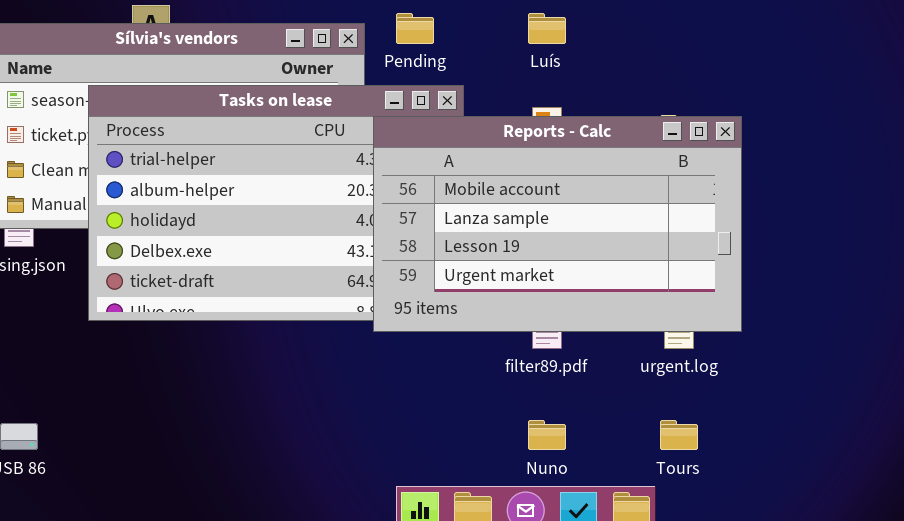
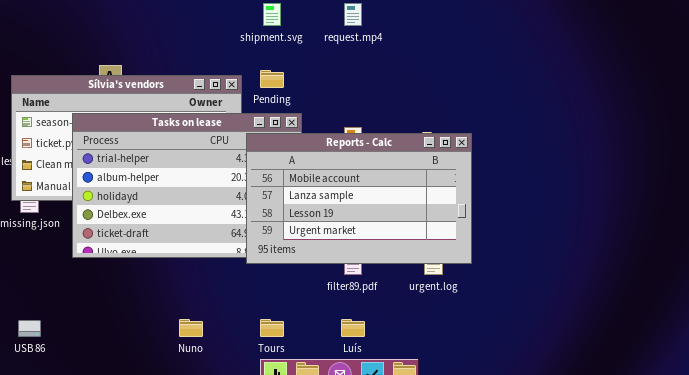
Luís: [528,13,566,44] -> [341,319,365,337], moved
Nuno: [528,420,566,450] -> [179,319,203,337], moved
Tours: [660,420,698,450] -> [260,319,284,337], moved

